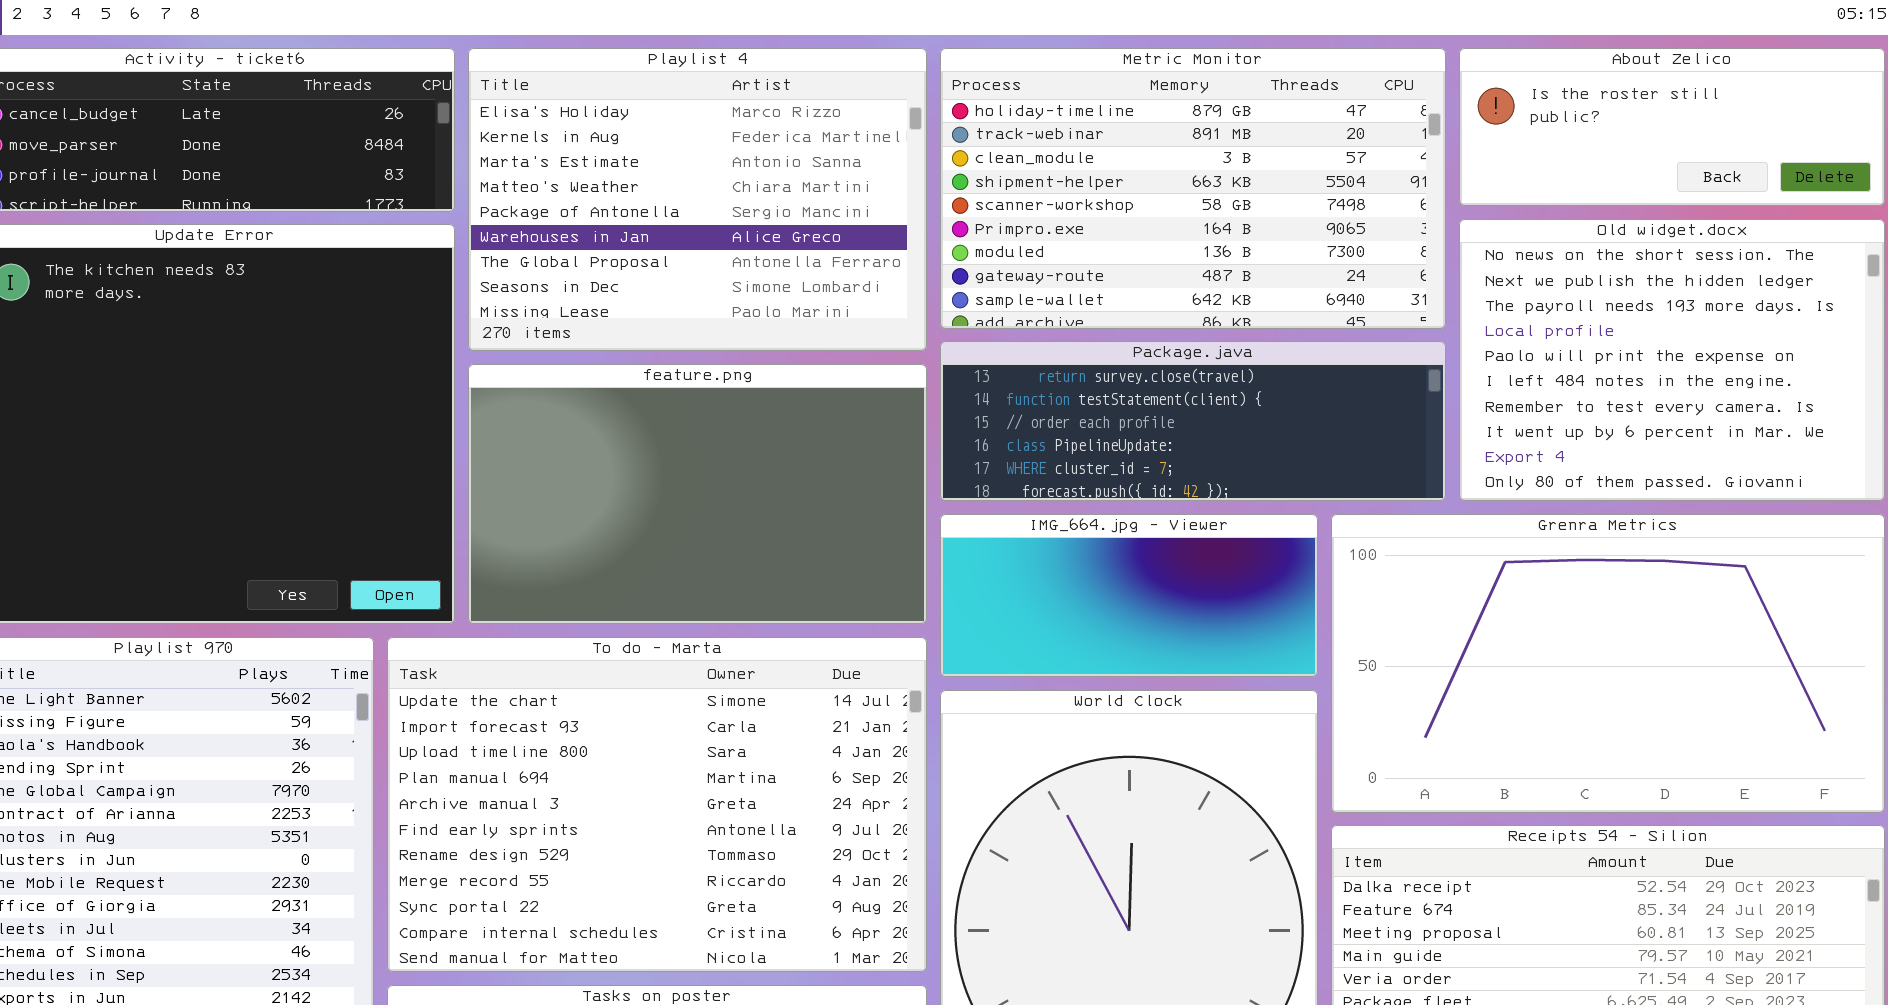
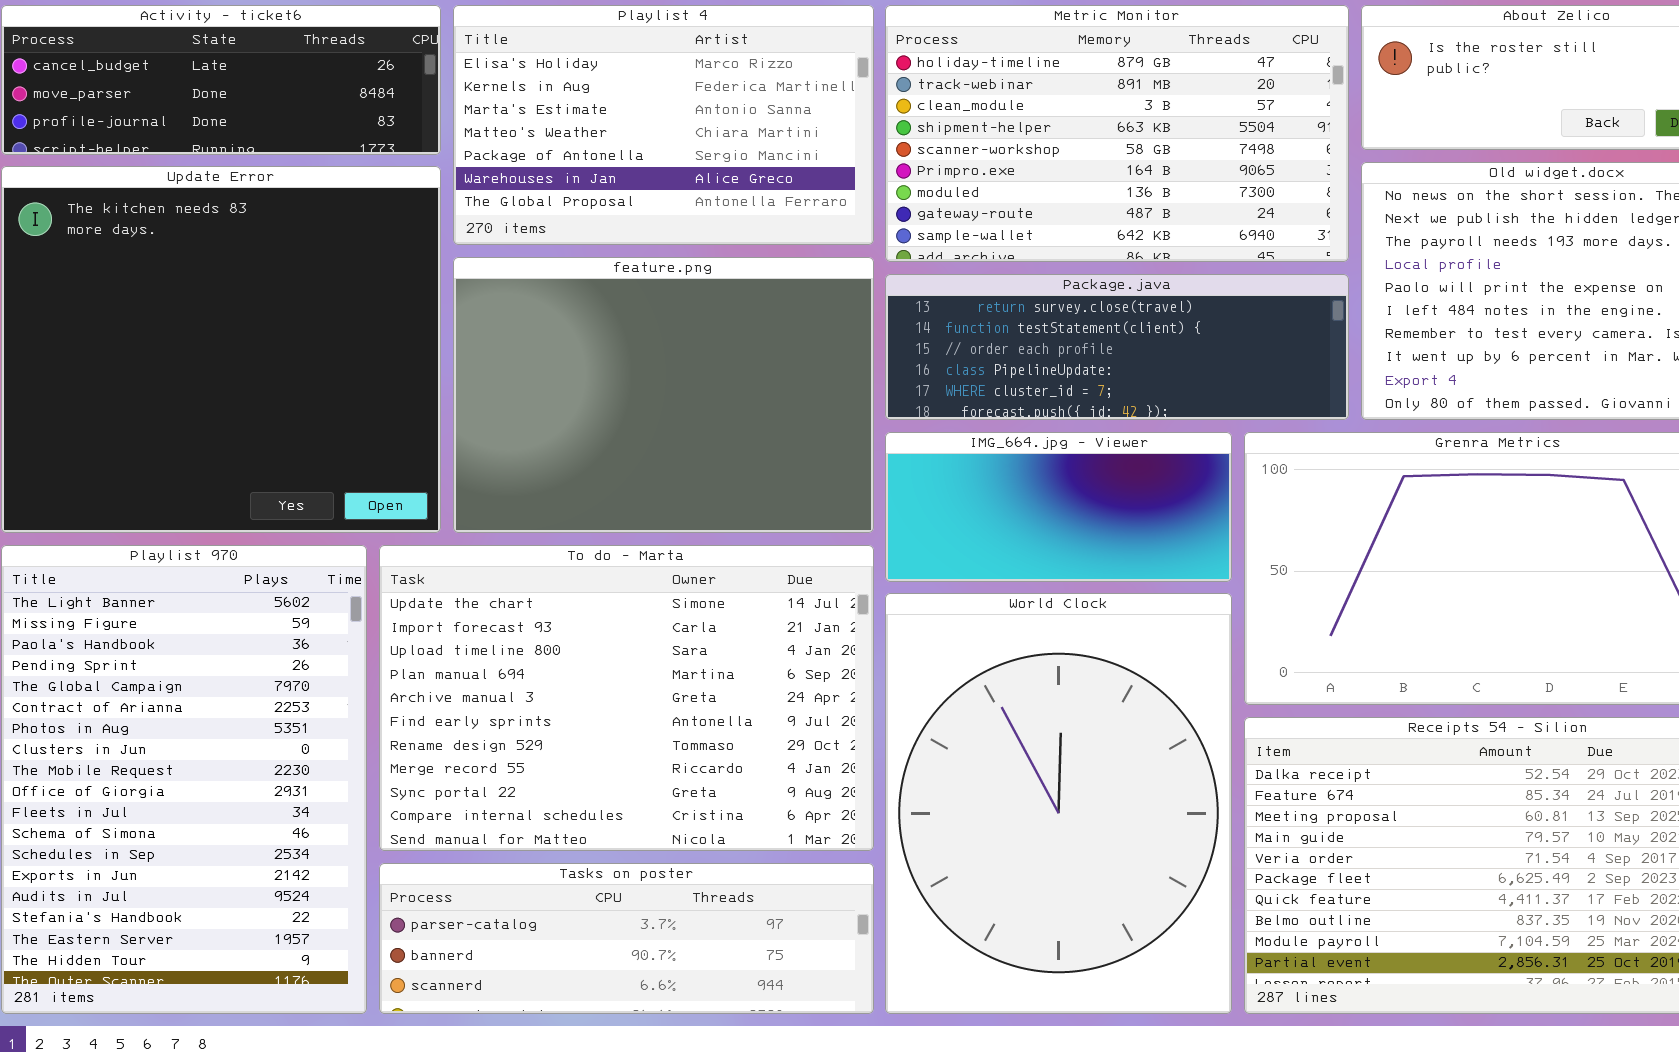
Playlist 4: [468,48,927,351] -> [453,5,874,245], resized
feature.png: [468,364,927,624] -> [453,257,874,533], resized

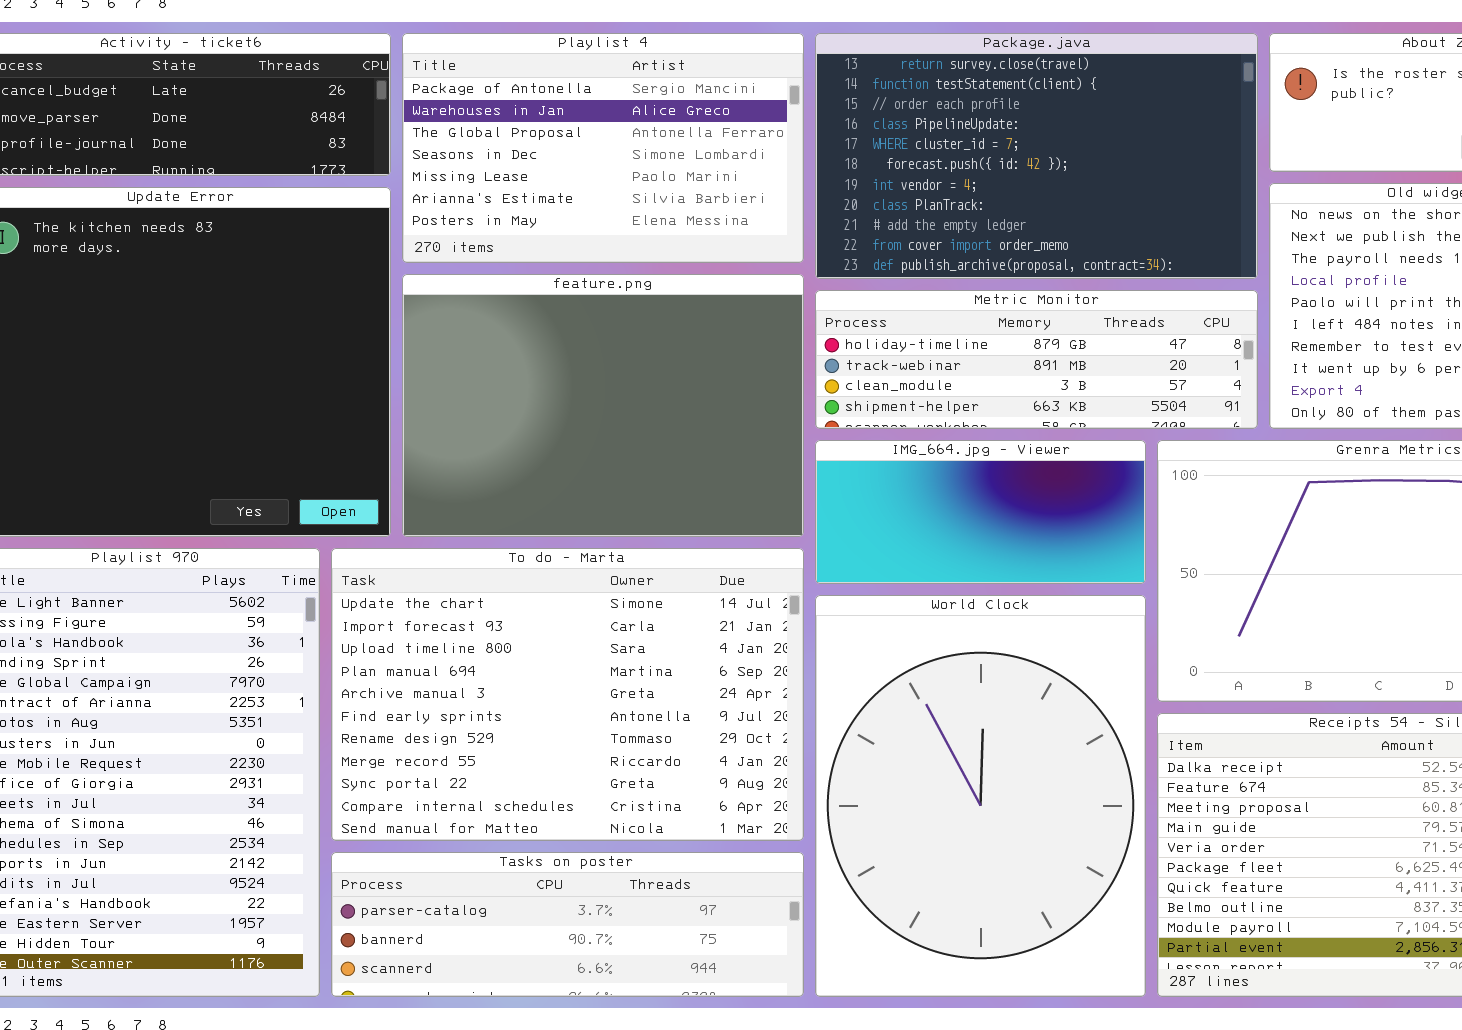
Playlist 4: [453,5,874,245] -> [402,33,804,263], scrolled down 4 rows
Metric Monitor: [885,5,1349,262] -> [815,290,1258,429], moved, resized
Package.java: [885,274,1349,420] -> [815,33,1258,279], moved, resized

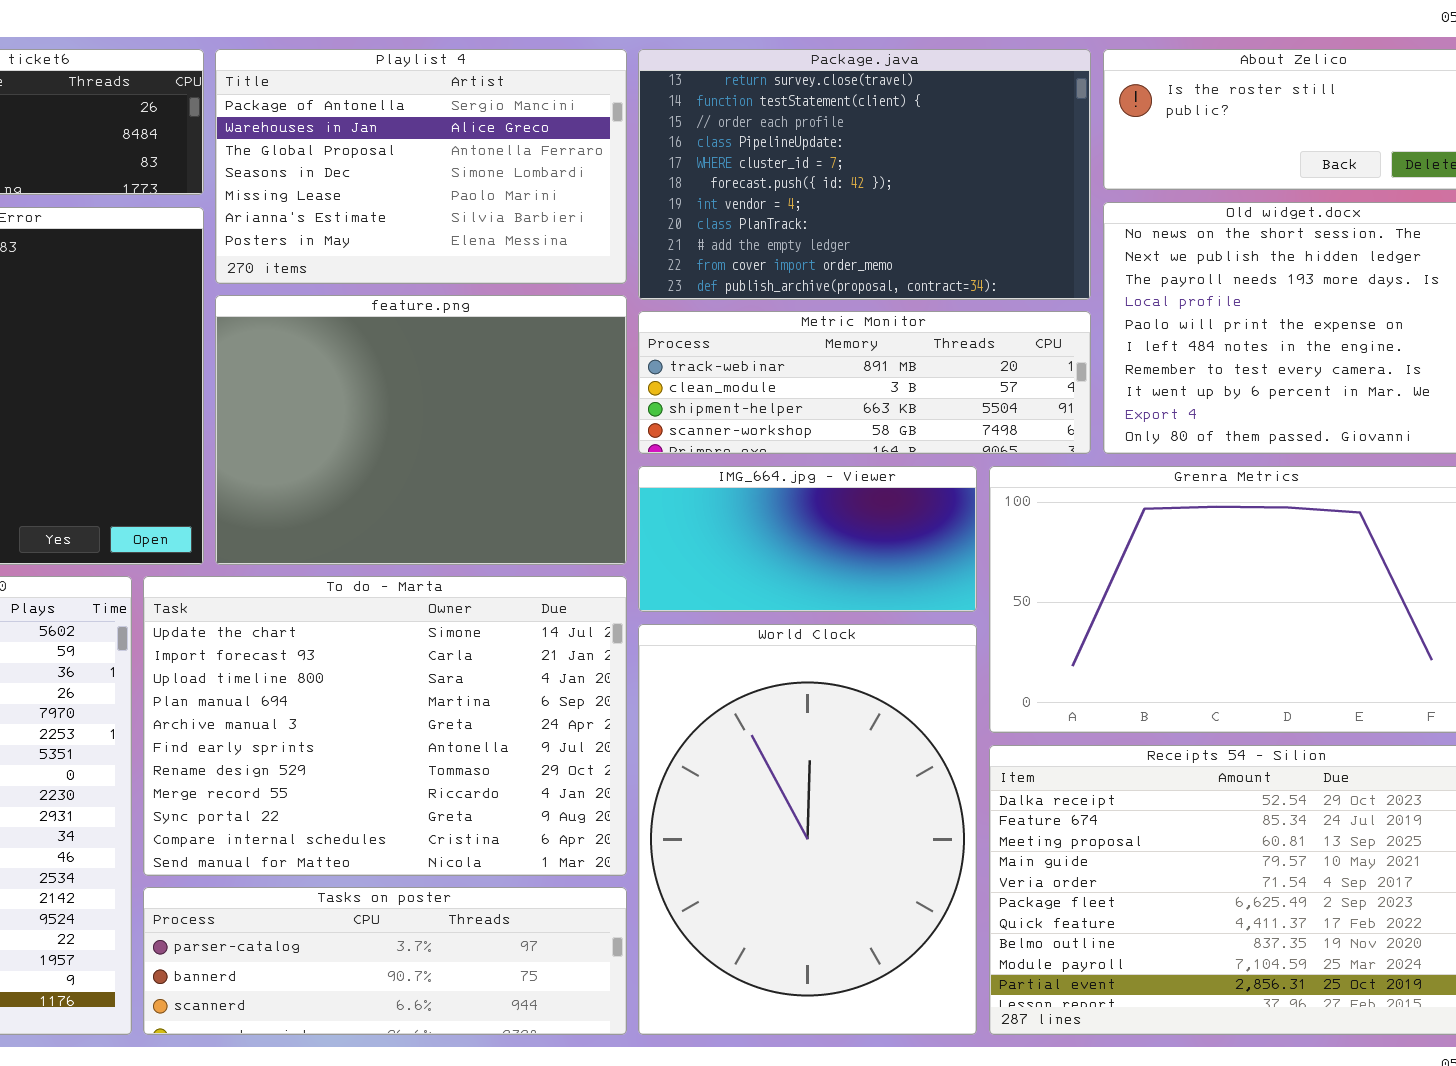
Metric Monitor: [815,290,1258,429] -> [638,311,1091,454], scrolled down 1 row

